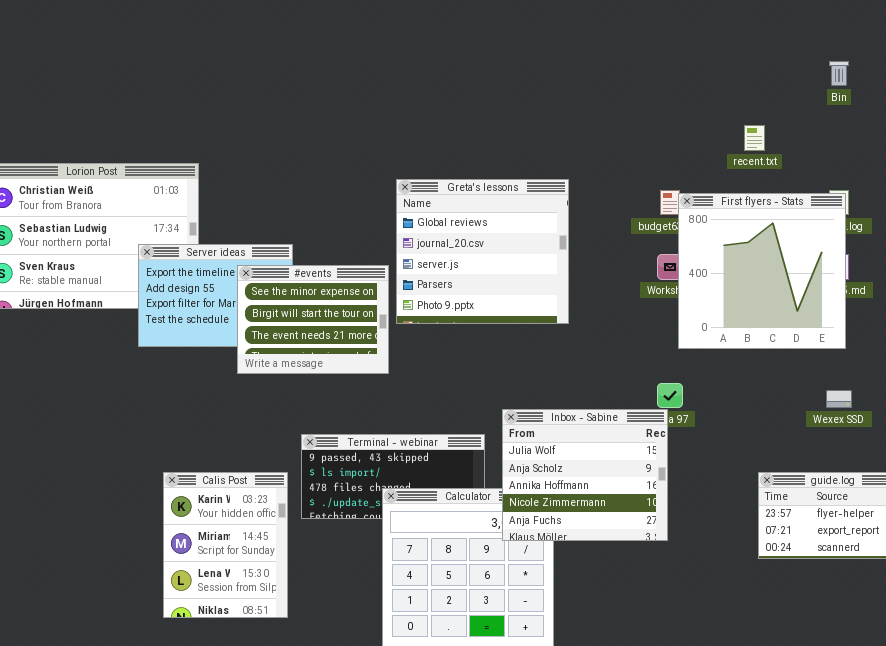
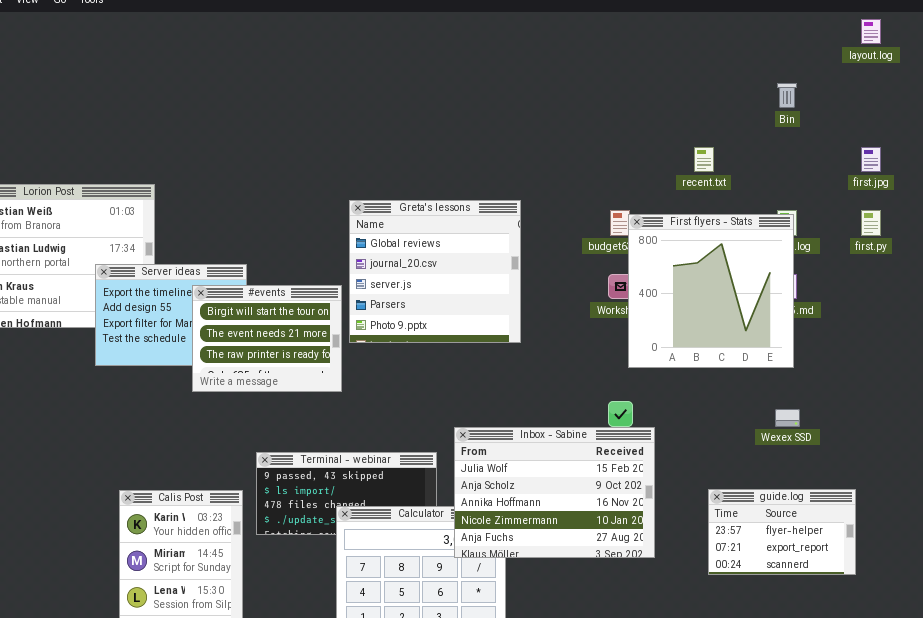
#events: [237,265,389,374] -> [192,285,342,392], scrolled down 1 row
Inbox - Sabine: [502,409,668,541] -> [454,427,655,558], resized

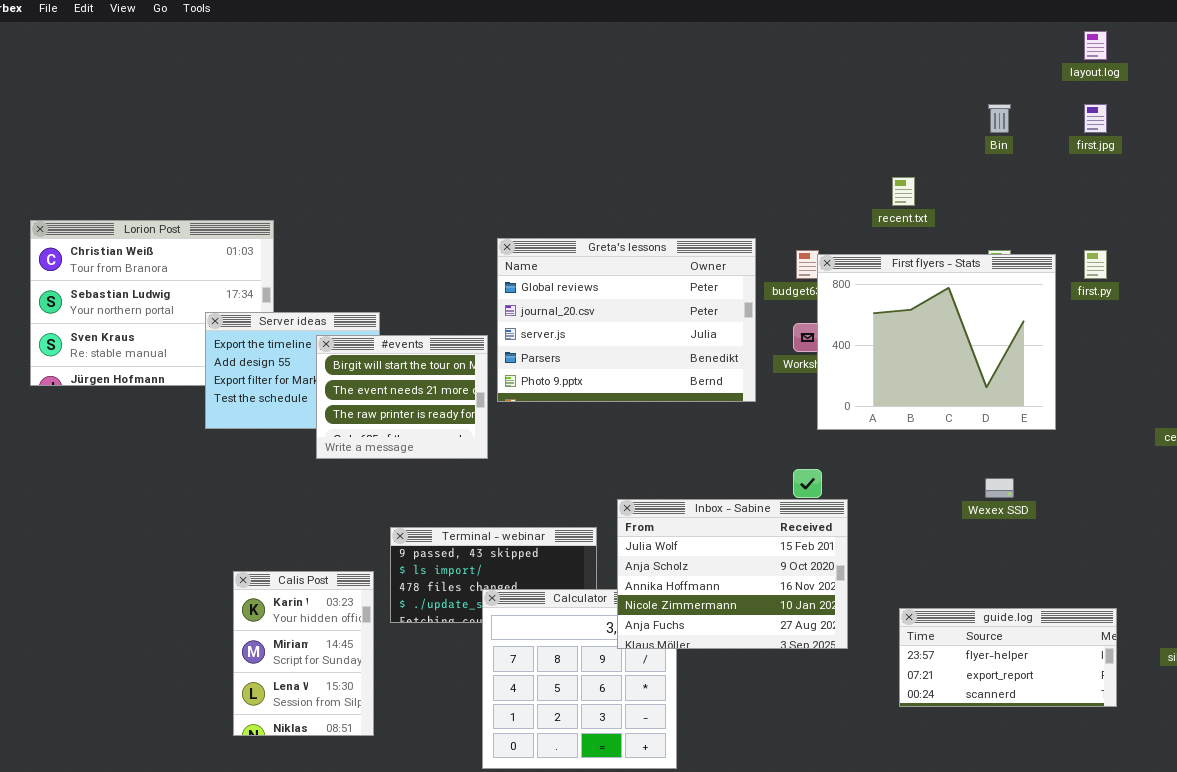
first.jpg: [861,147,881,172] -> [1084,104,1107,133], moved
Greta's lessons: [349,200,521,343] -> [497,238,756,402], resized
First flyers - Stats: [628,214,794,368] -> [817,254,1056,430], resized
guide.log: [708,489,856,575] -> [899,608,1117,707], moved, resized

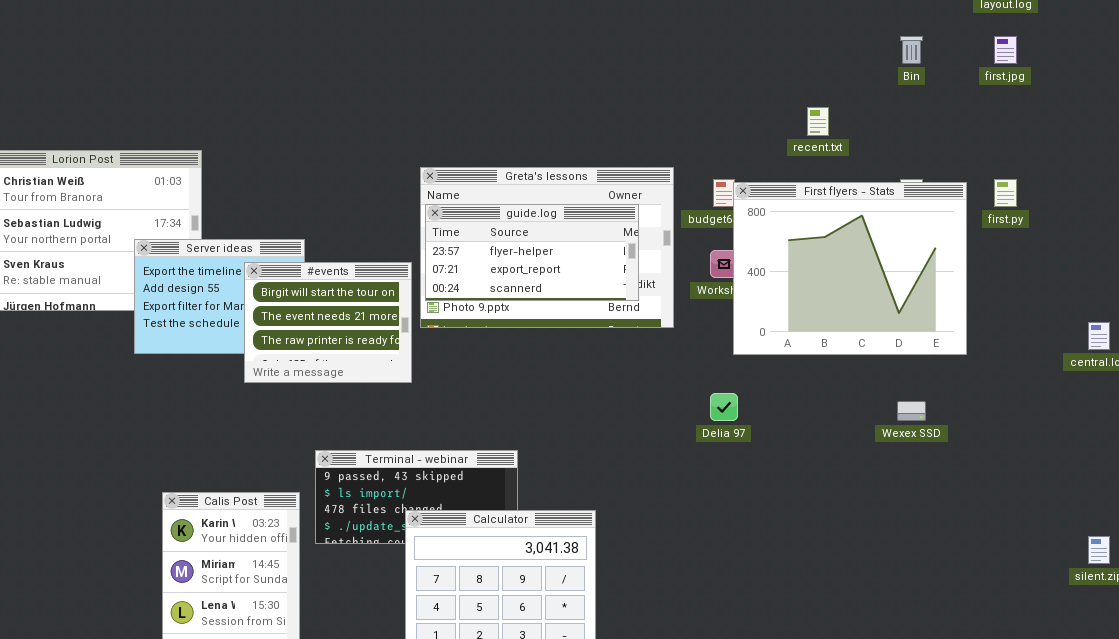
Inbox - Sabine: [617,499,848,649] -> none, closed
guide.log: [899,608,1117,707] -> [425,204,639,301], moved

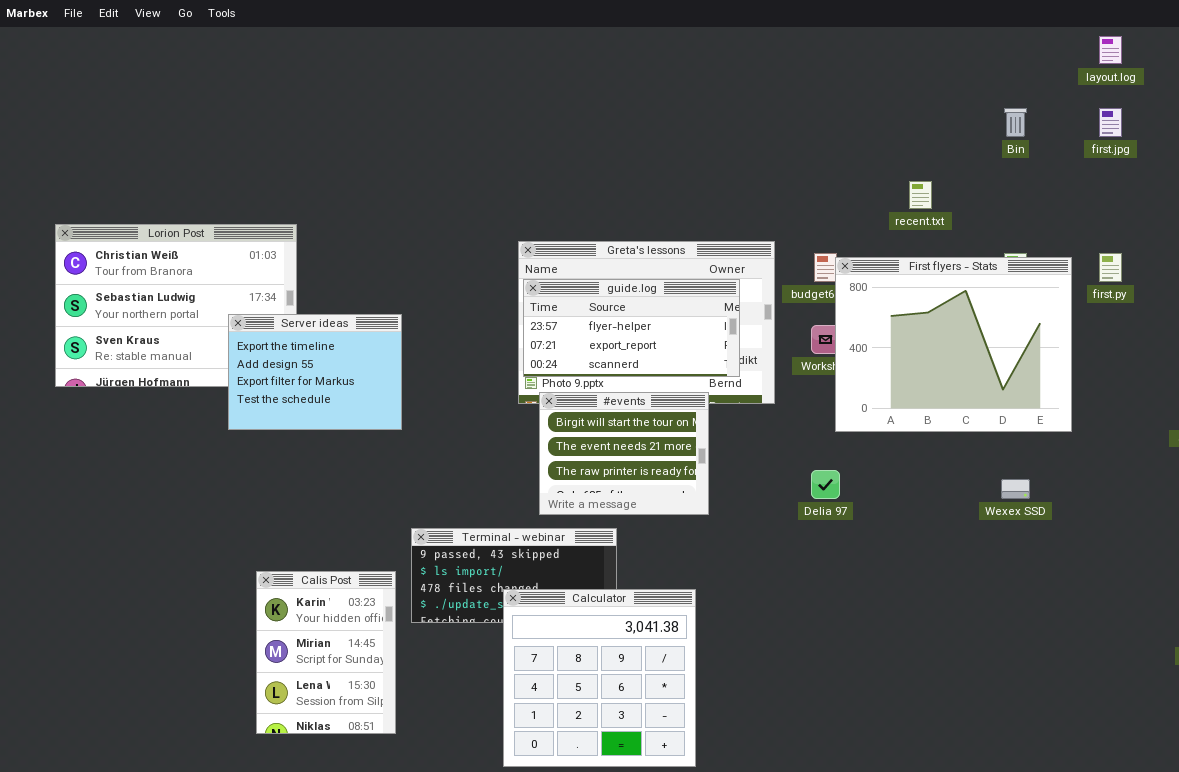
#events: [244,262,412,383] -> [539,392,709,515], moved

